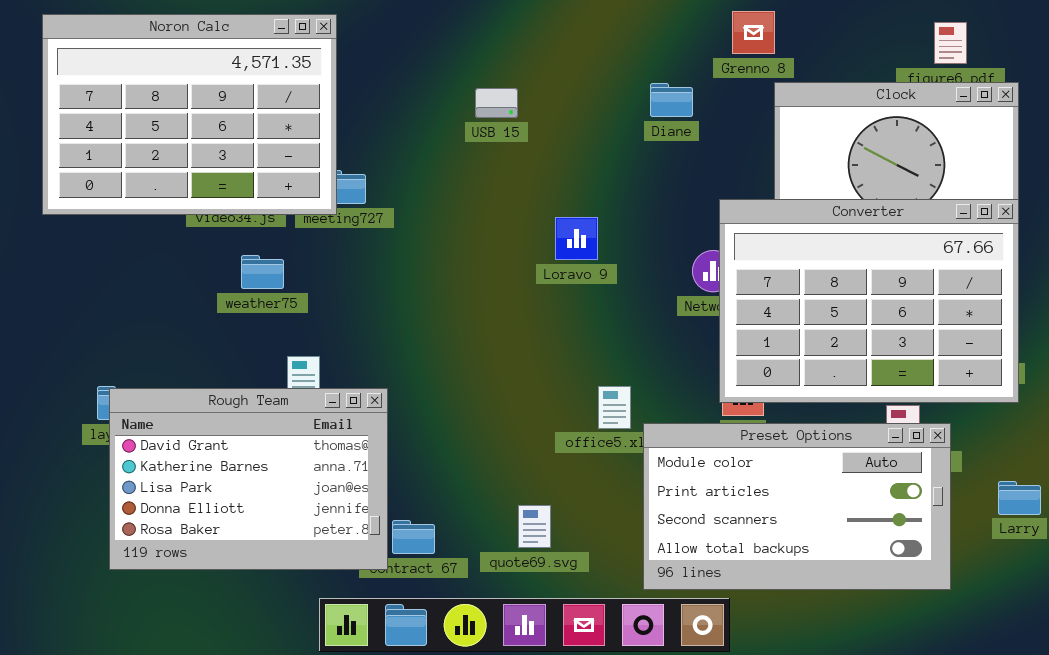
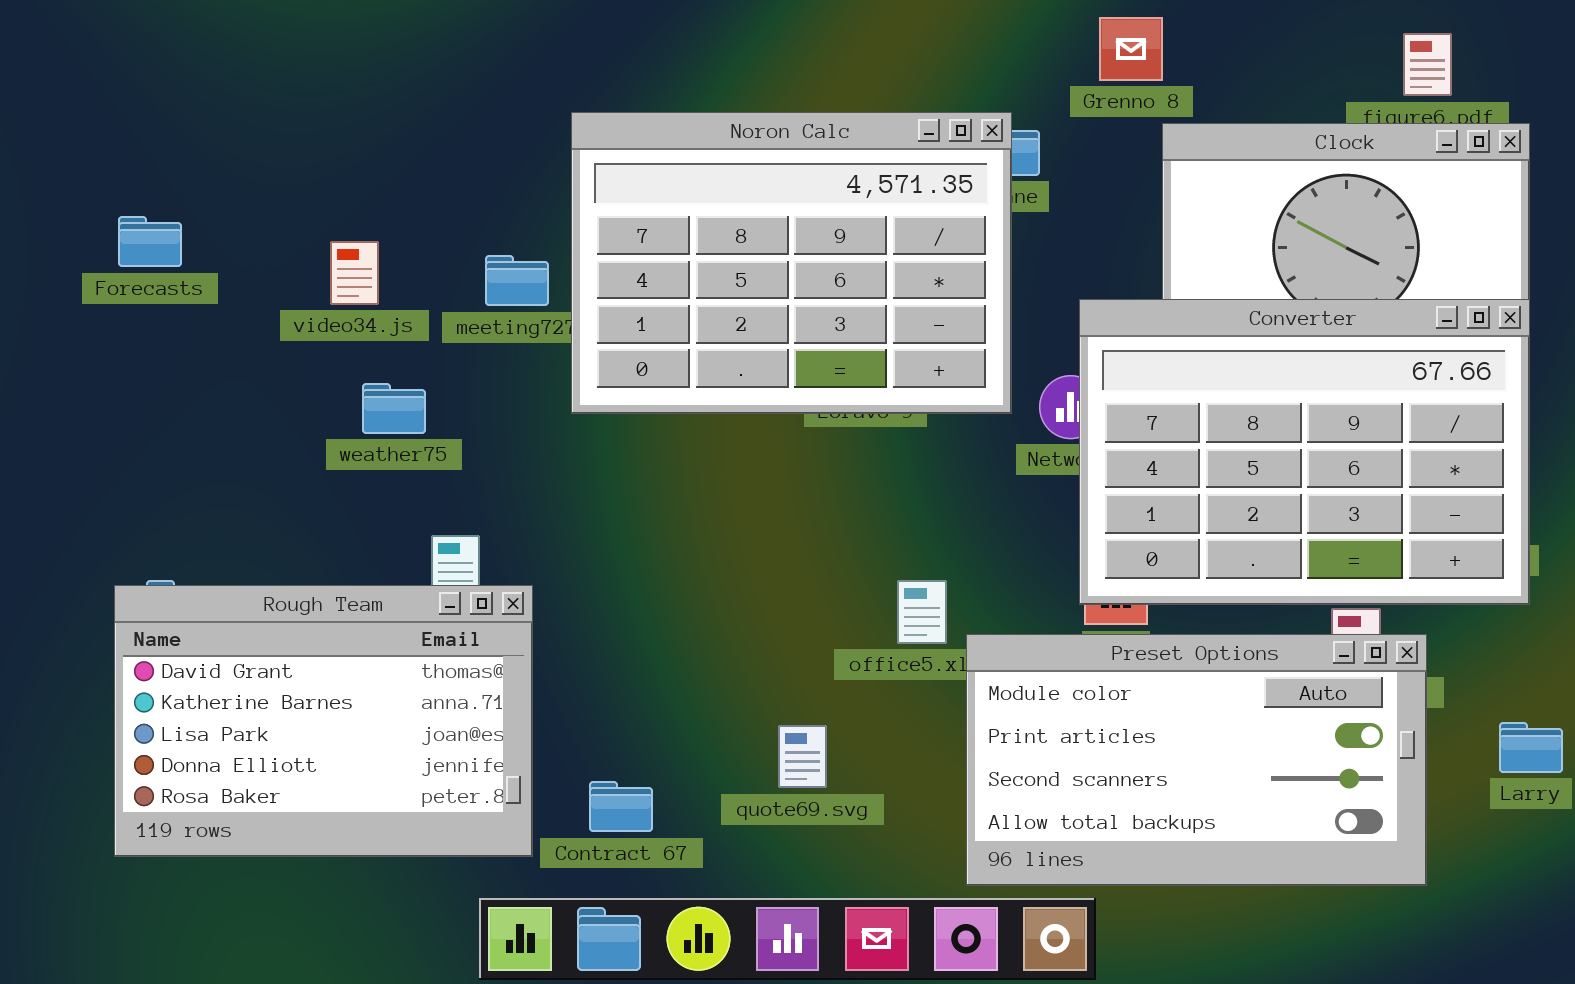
Noron Calc: [42,14,337,215] -> [571,112,1012,414], moved
Rough Team: [109,388,388,570] -> [114,585,533,857], moved
quote69.svg: [518,505,551,548] -> [778,725,827,788], moved

